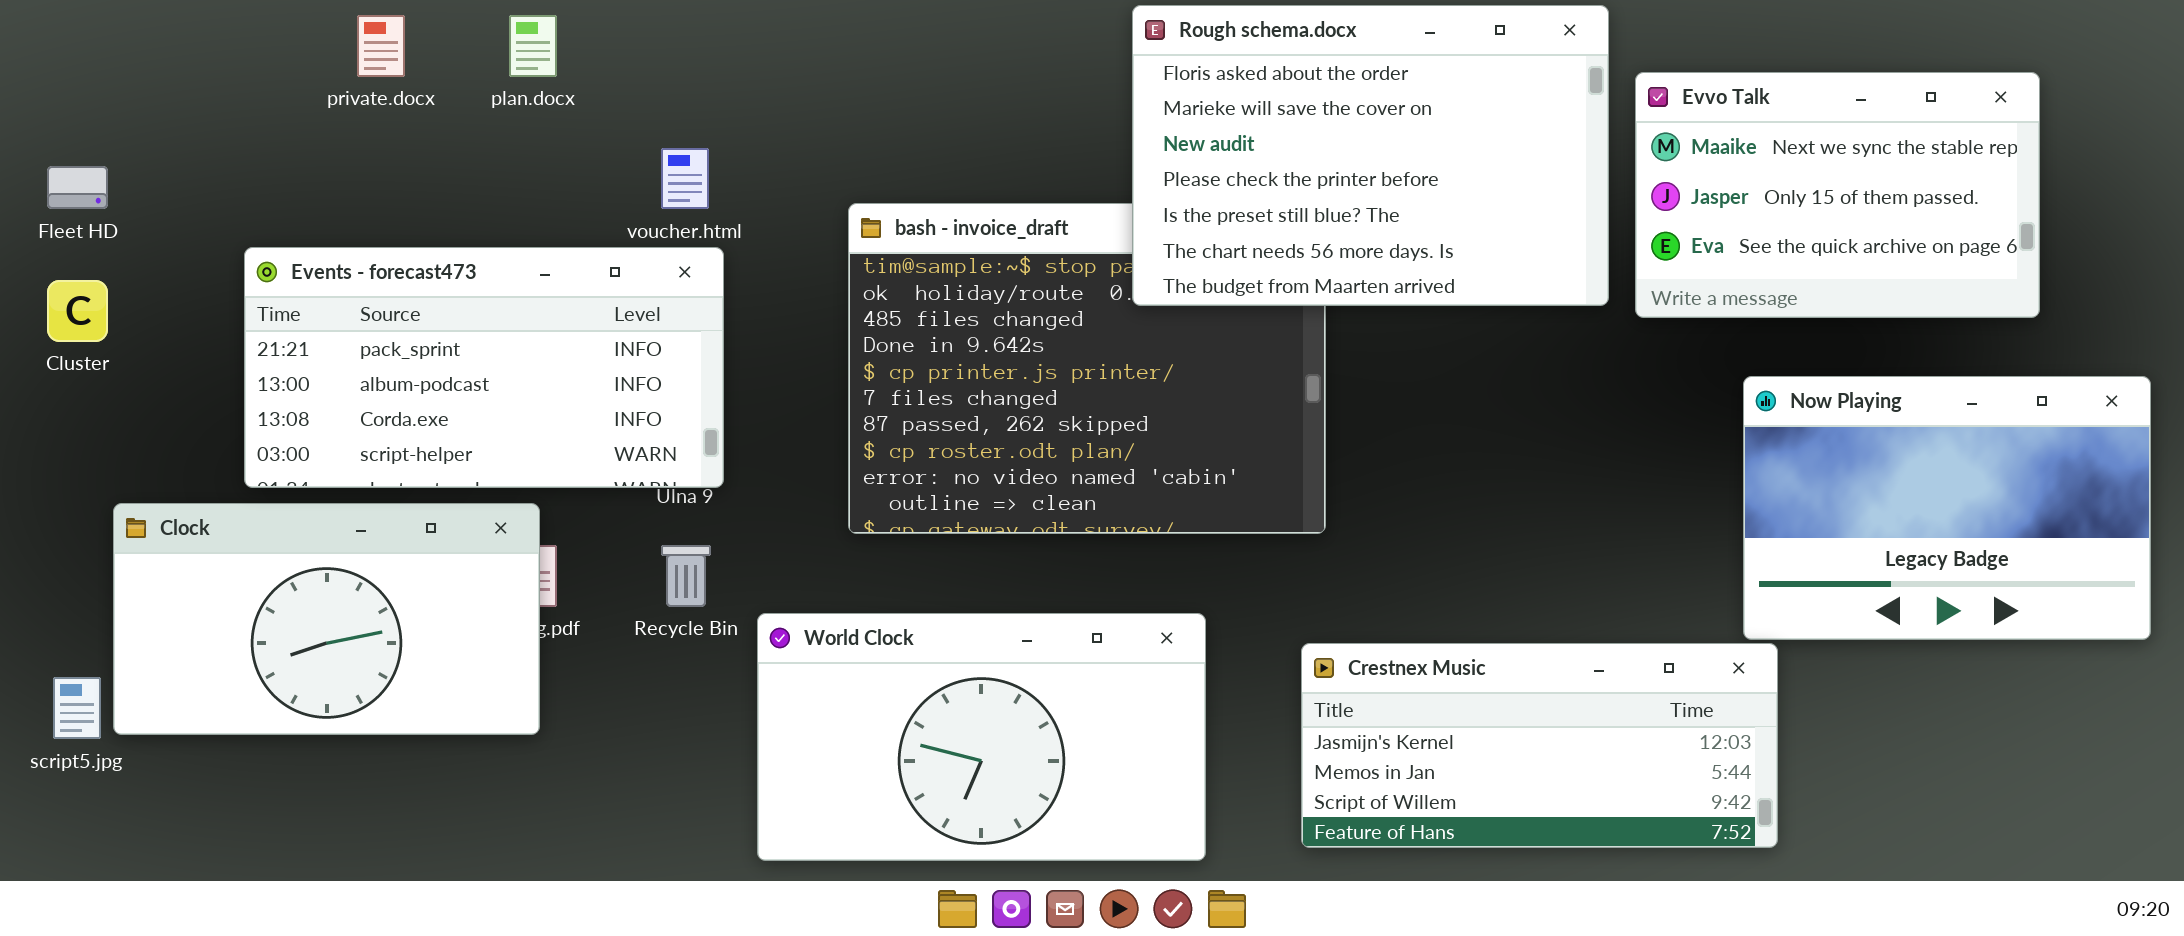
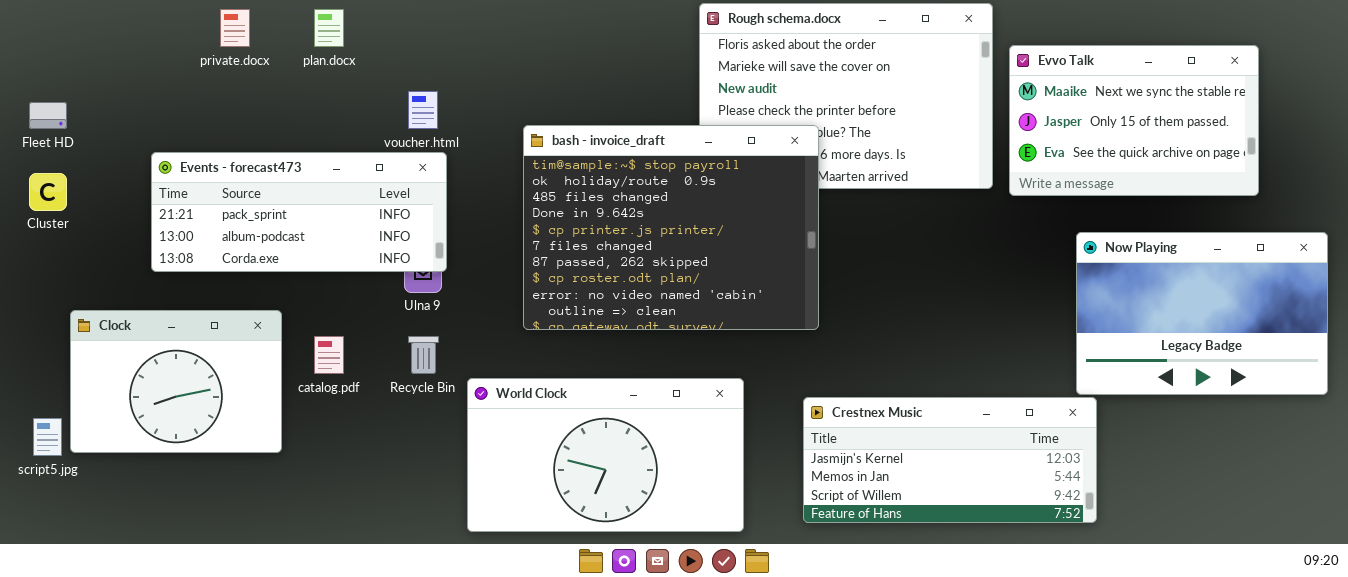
bash - invoice_draft: [848,203,1326,534] -> [523,125,819,330], raised
Events - forecast473: [244,247,724,488] -> [151,152,447,272], resized
Clock: [113,503,540,735] -> [70,310,282,453], resized

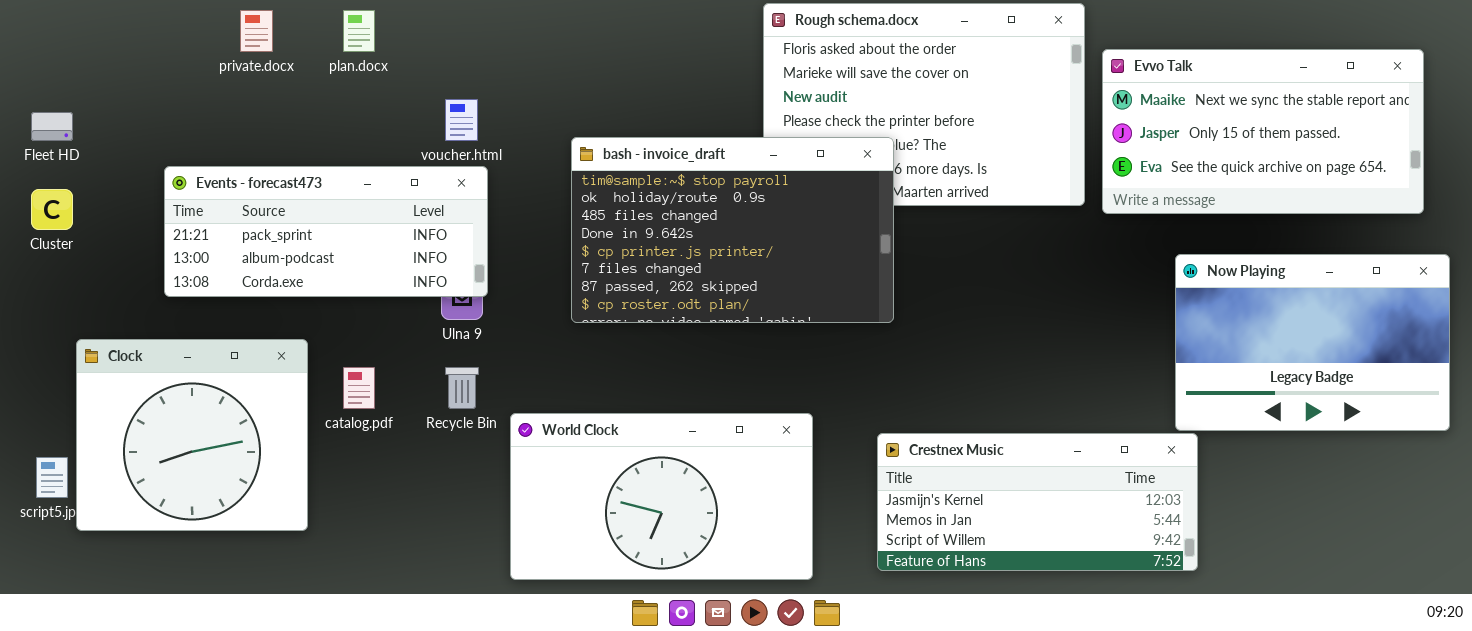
Evvo Talk: [1009,45,1259,196] -> [1102,49,1424,214], resized
bash - invoice_draft: [523,125,819,330] -> [571,137,894,323], resized
Clock: [70,310,282,453] -> [76,339,308,531], resized

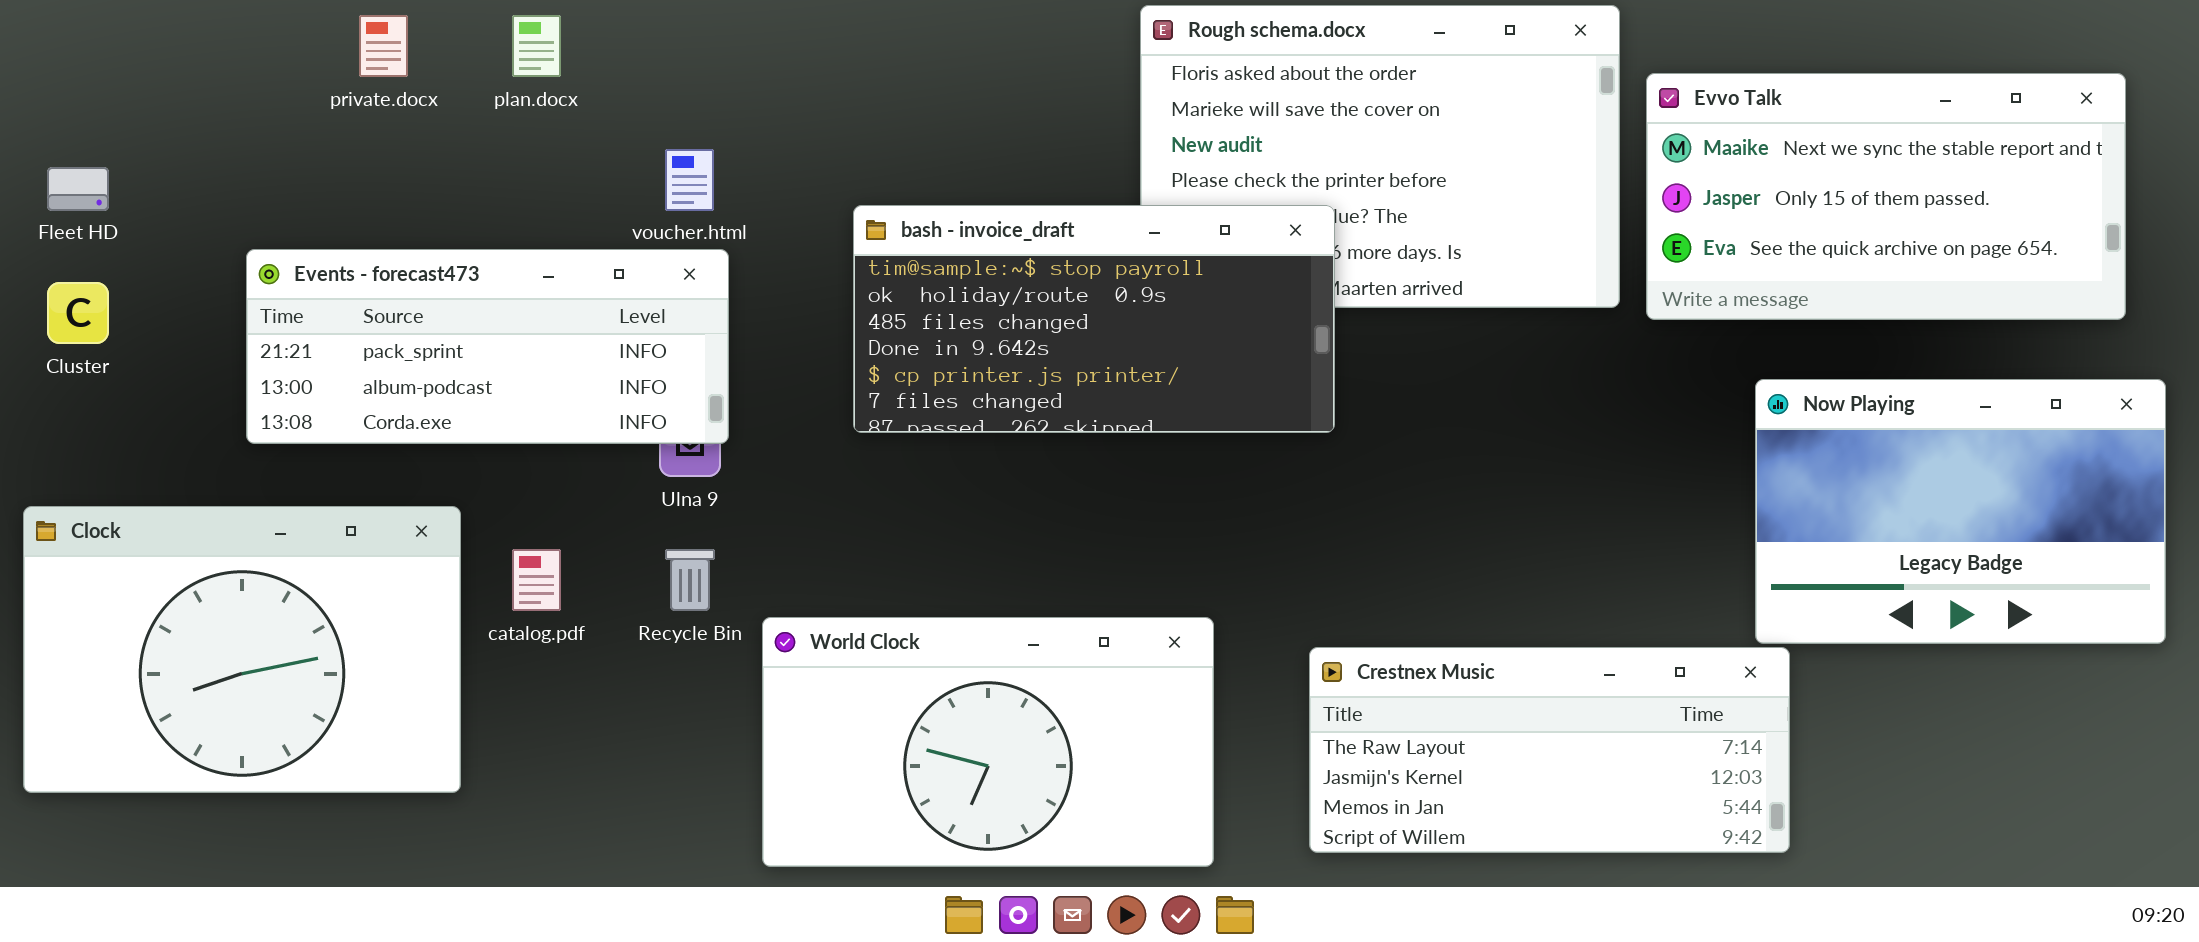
bash - invoice_draft: [571,137,894,323] -> [853,205,1335,433], resized
Clock: [76,339,308,531] -> [23,506,461,793], resized
Crestnex Music: [877,433,1198,571] -> [1309,647,1790,853], scrolled up 1 row

